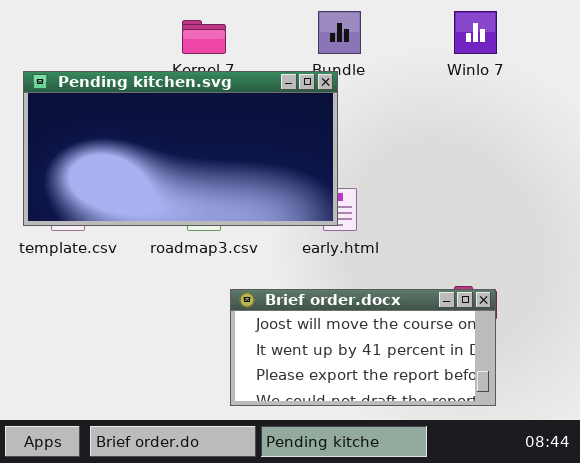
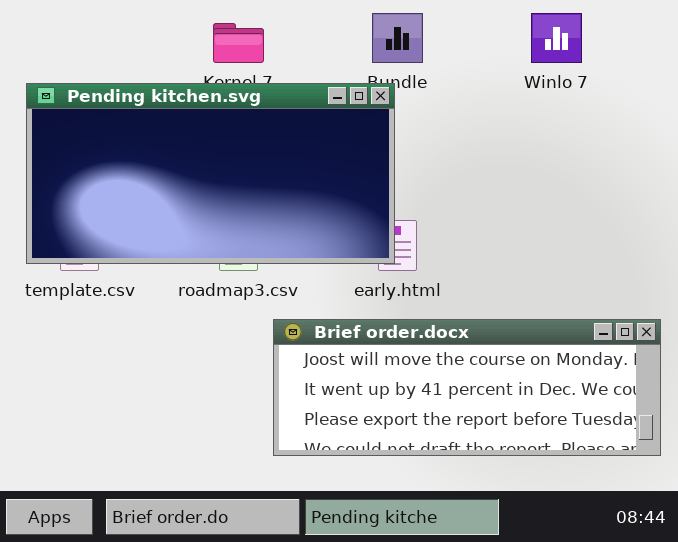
Brief order.docx: [230,289,496,406] -> [273,319,661,456], moved, resized

